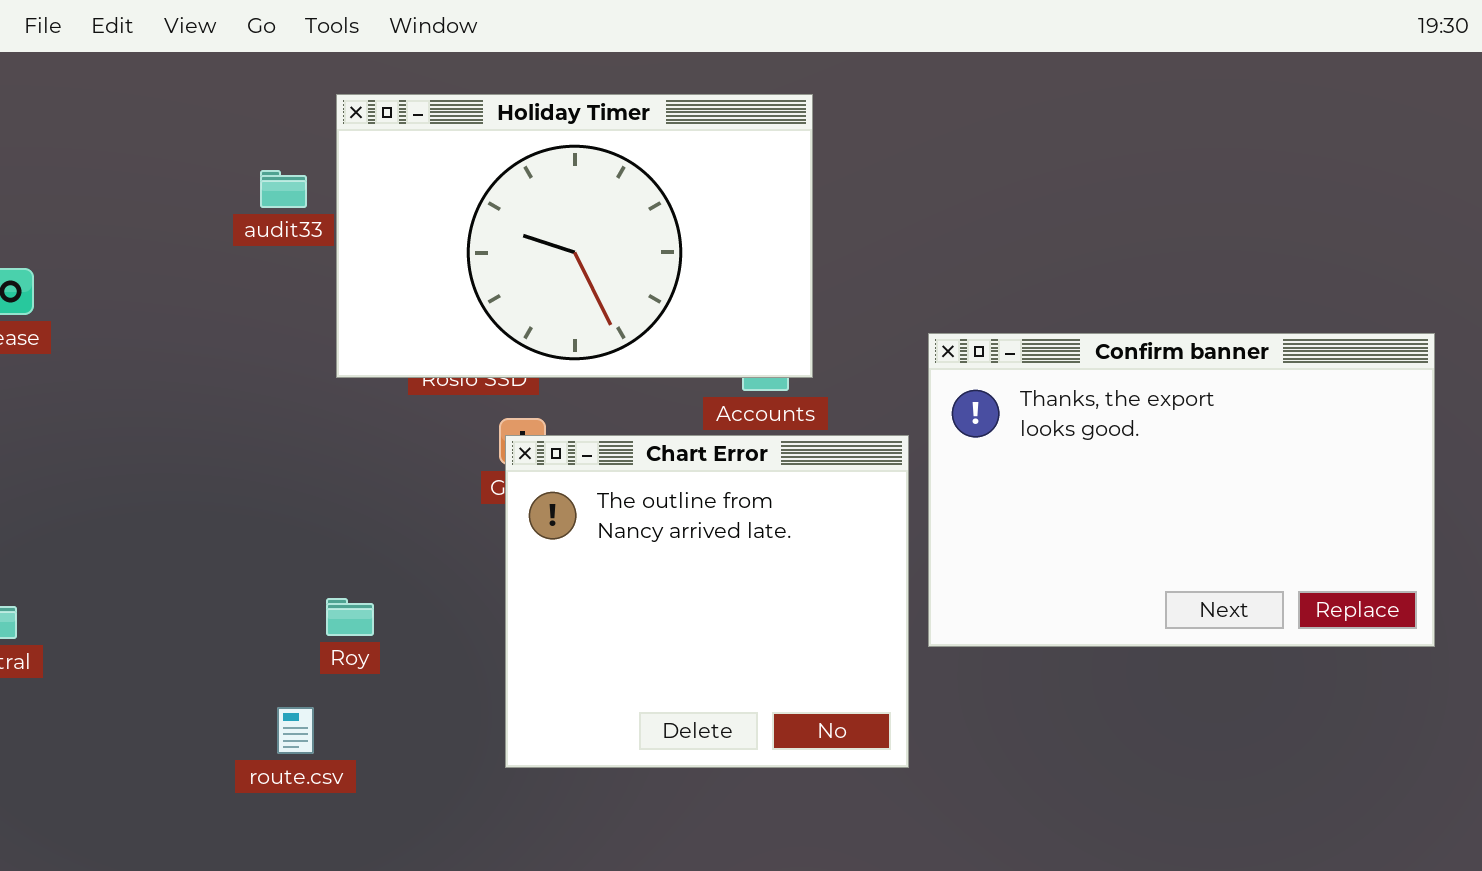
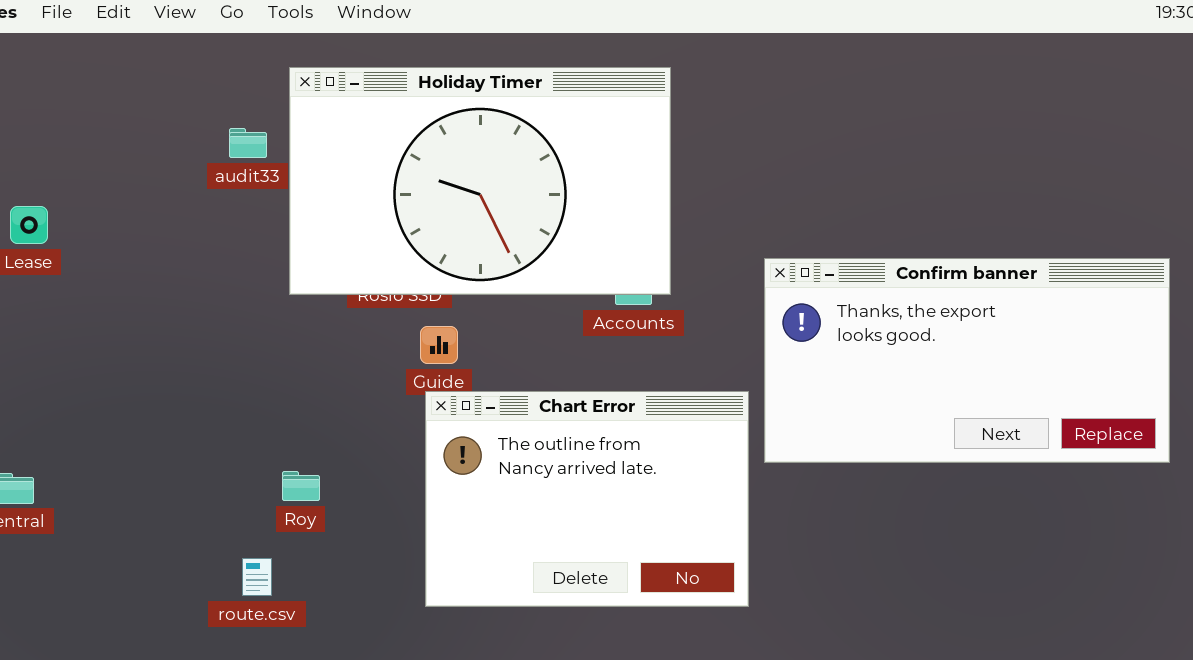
Confirm banner: [928,333,1435,647] -> [764,258,1170,463], resized
Chart Error: [505,435,909,768] -> [425,391,749,607], resized

